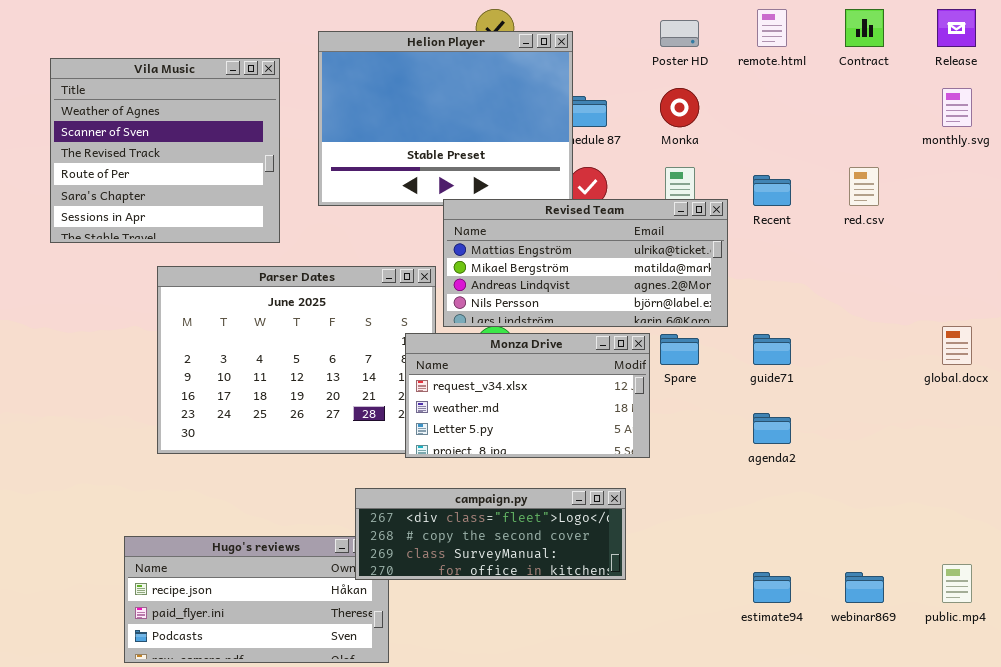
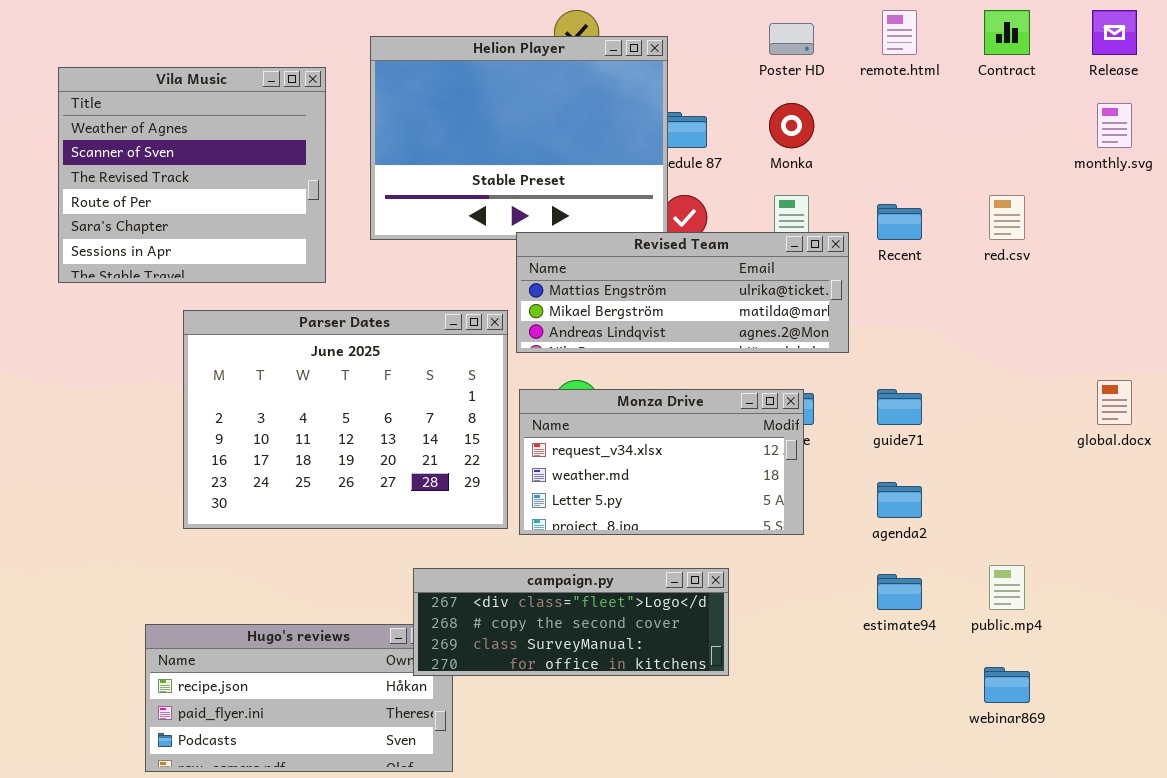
Revised Team: [443,199,728,327] -> [516,232,849,353], resized
Monza Drive: [405,333,650,458] -> [519,389,804,535], moved
public.mp4: [942,564,972,603] -> [989,565,1025,610], moved
estimate94: [753,572,791,603] -> [877,574,922,610], moved

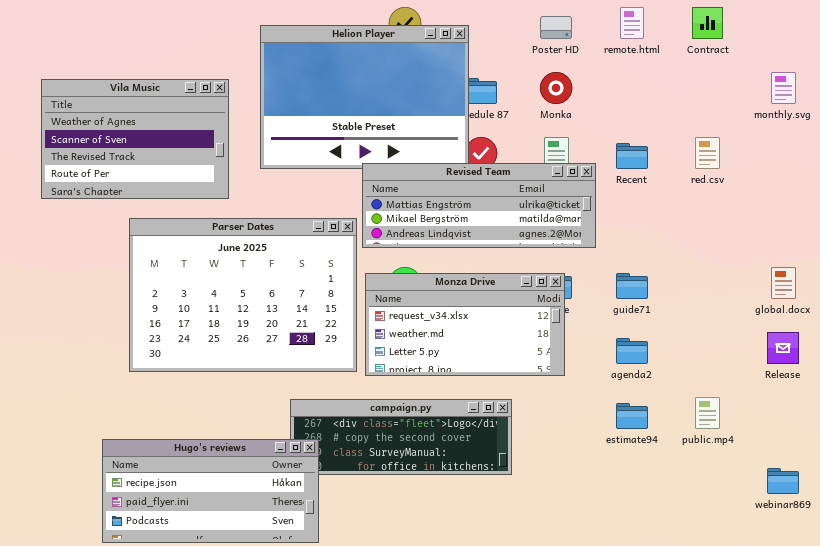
Release: [1092,10,1137,55] -> [767,332,799,364], moved
Vila Music: [58,67,326,283] -> [41,79,229,199], resized
Hugo's reviews: [145,624,453,772] -> [102,439,319,543], raised
webinar869: [984,667,1030,703] -> [767,468,799,494], moved

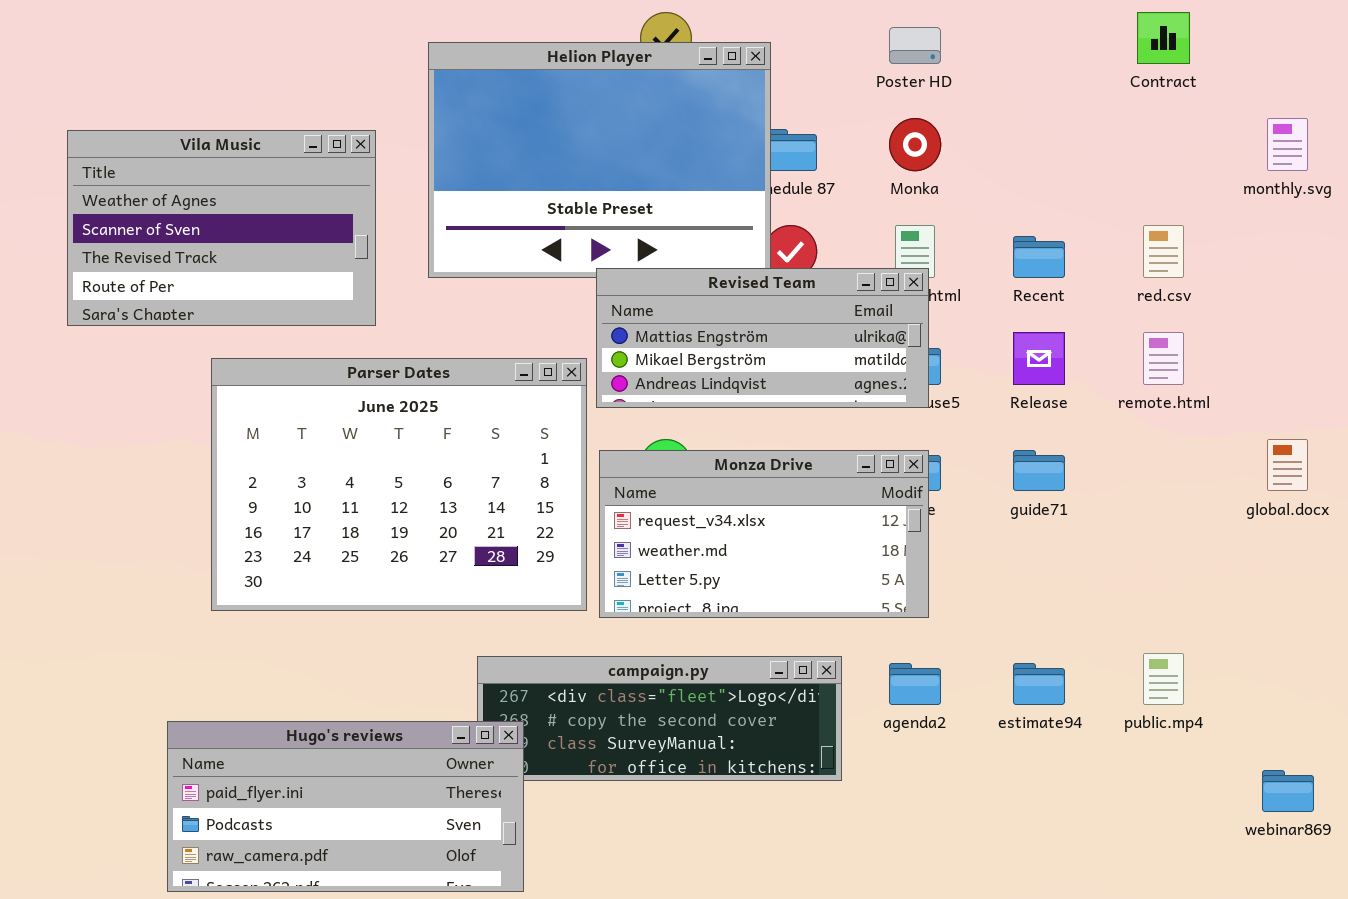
remote.html: [620,7,644,39] -> [1143,332,1184,385], moved
Revised Team: [362,163,596,248] -> [596,268,929,408], resized
Release: [767,332,799,364] -> [1013,332,1065,385], moved
agenda2: [616,338,648,364] -> [889,663,941,705], moved
Hugo's reviews: [102,439,319,543] -> [167,721,524,892], scrolled down 1 row

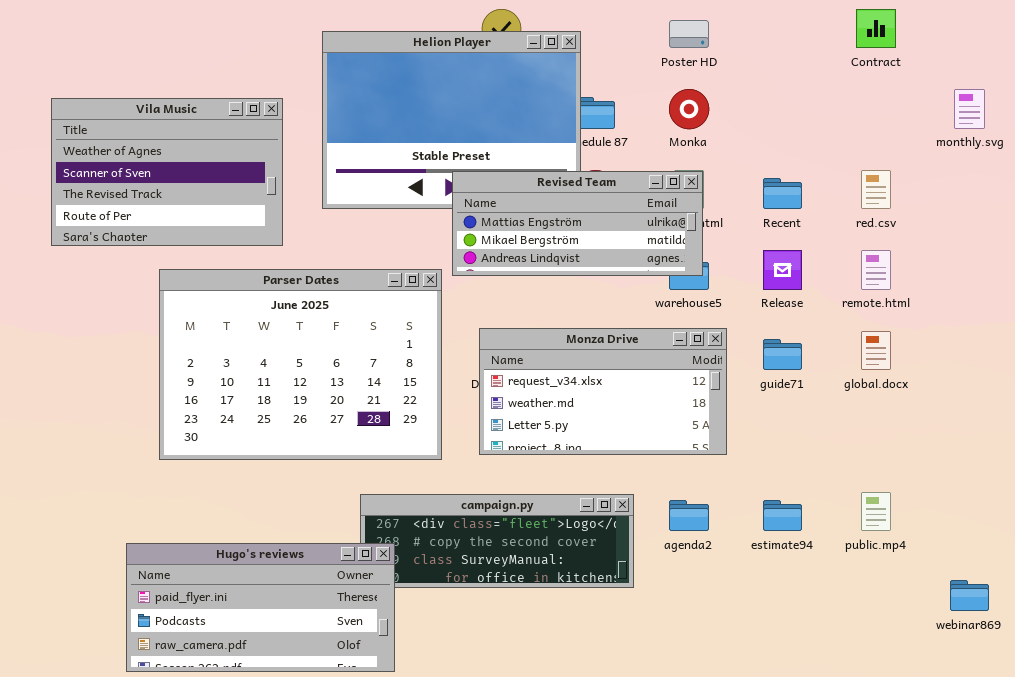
Revised Team: [596,268,929,408] -> [452,171,703,276], moved
global.docx: [1267,439,1308,491] -> [861,331,891,370], moved
Monza Drive: [599,450,929,618] -> [479,328,727,455], moved

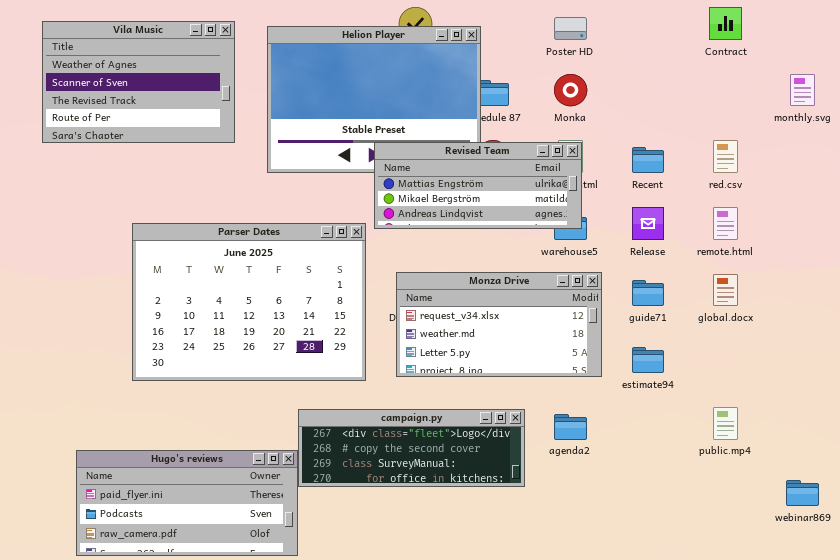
Vila Music: [51,98,283,246] -> [42,21,235,143], moved
estimate94: [763,500,802,531] -> [632,347,664,373], moved
Hugo's reviews: [126,543,395,672] -> [76,450,298,556], moved

